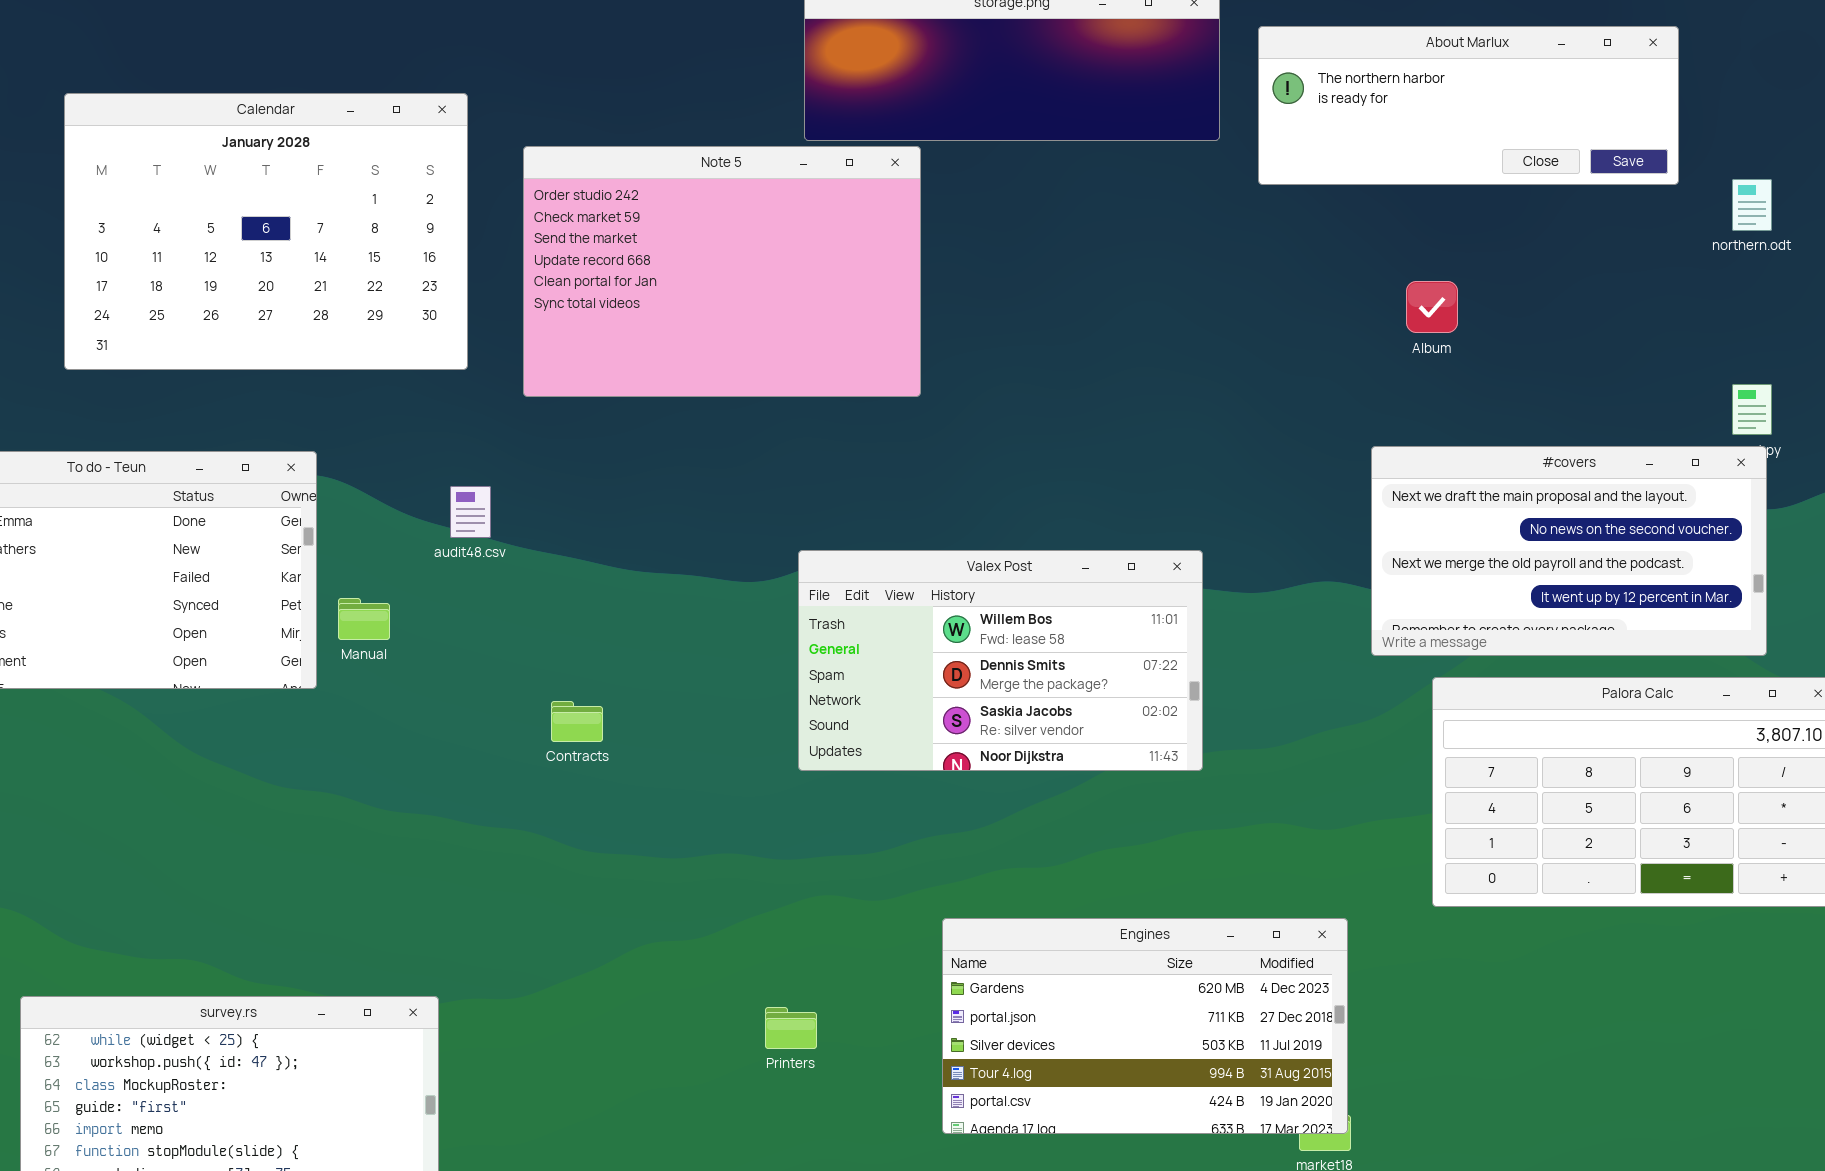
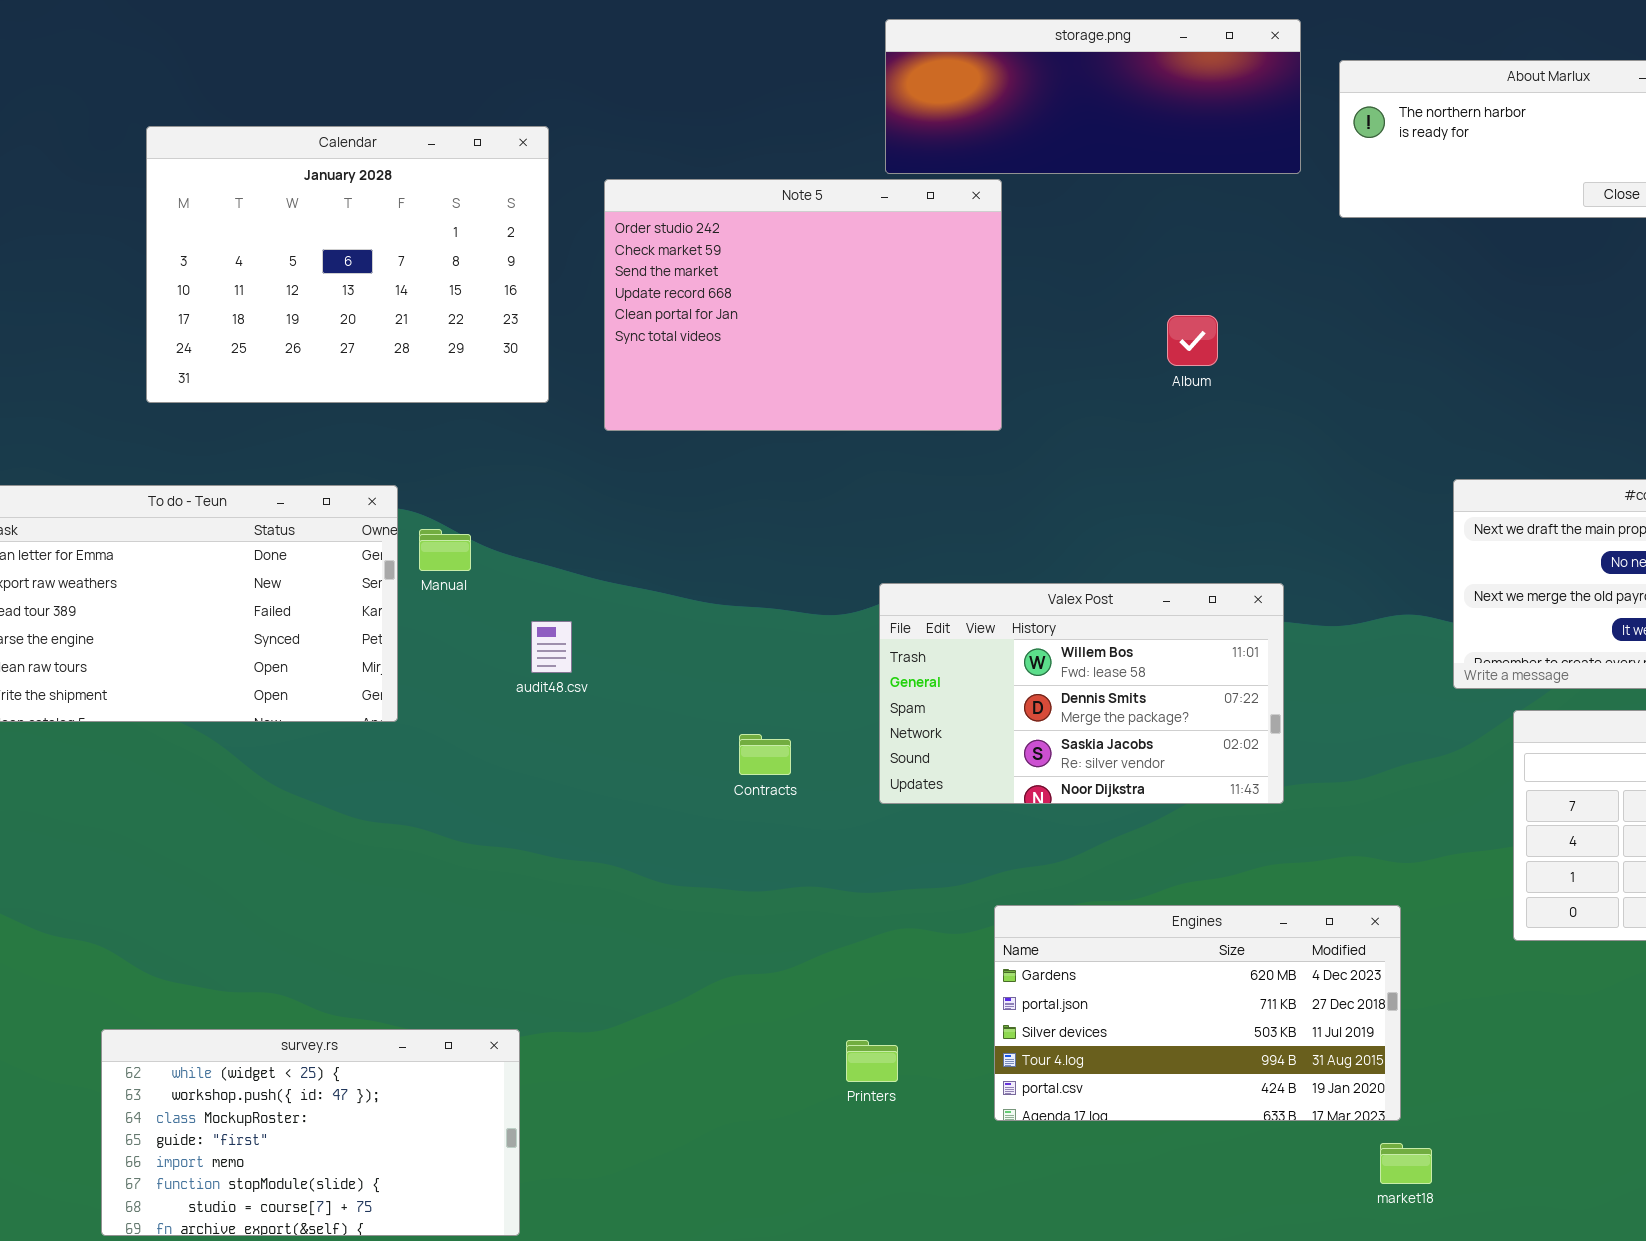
Album: [1406,281,1458,333] -> [1167,315,1218,366], moved
audit48.csv: [450,486,491,538] -> [531,621,572,673], moved
Manual: [338,598,390,640] -> [419,529,471,571], moved
Contracts: [551,701,603,742] -> [739,734,791,775], moved
Engines: [942,918,1348,1134] -> [994,905,1401,1121], moved

